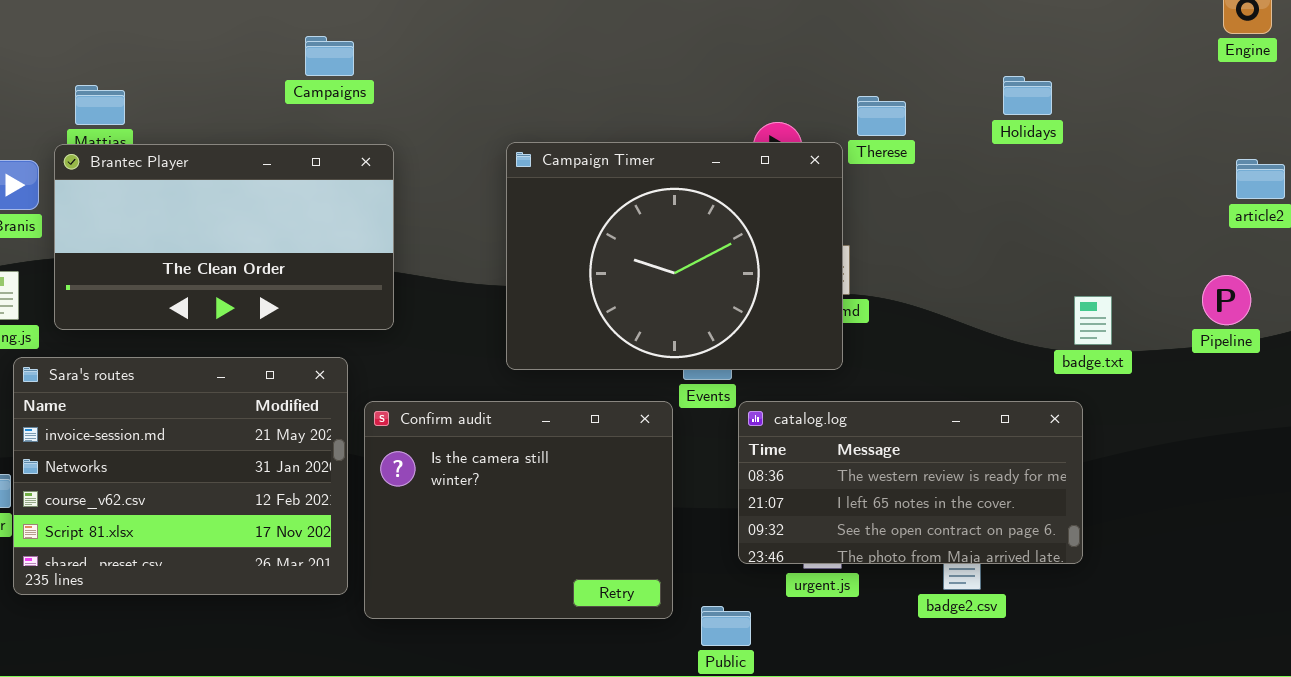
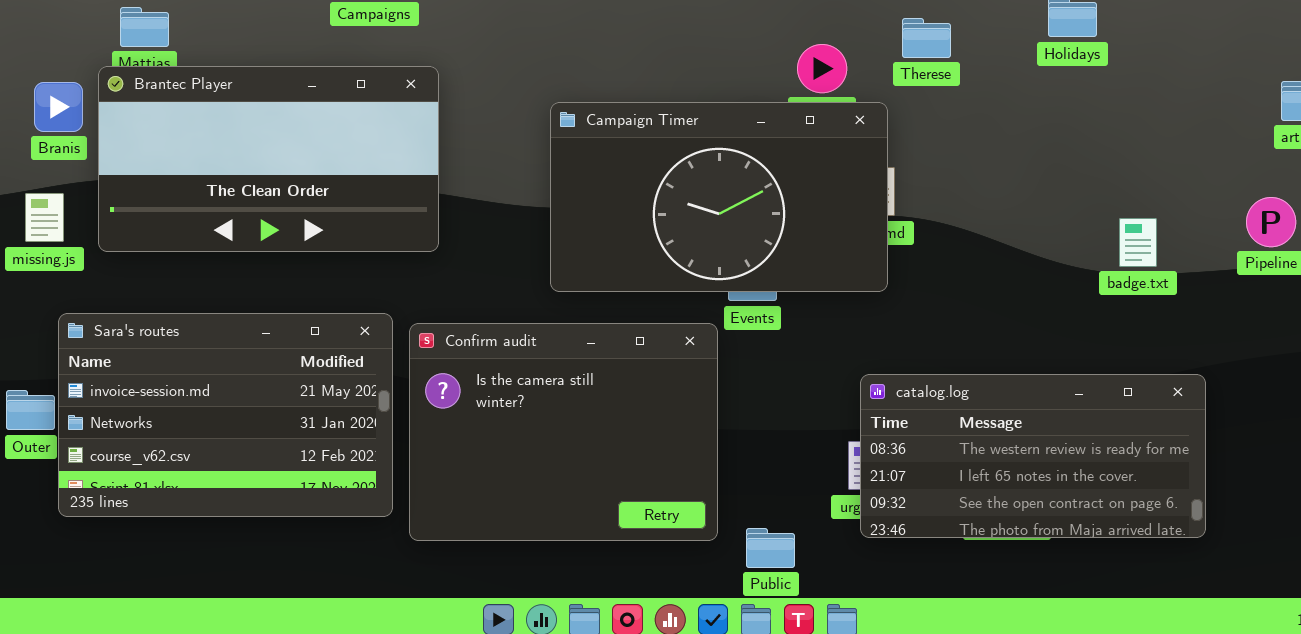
Campaign Timer: [506,142,843,370] -> [550,102,888,292], resized
Sara's routes: [13,357,348,595] -> [58,313,393,517], resized
catalog.log: [738,401,1083,564] -> [860,374,1206,538], moved

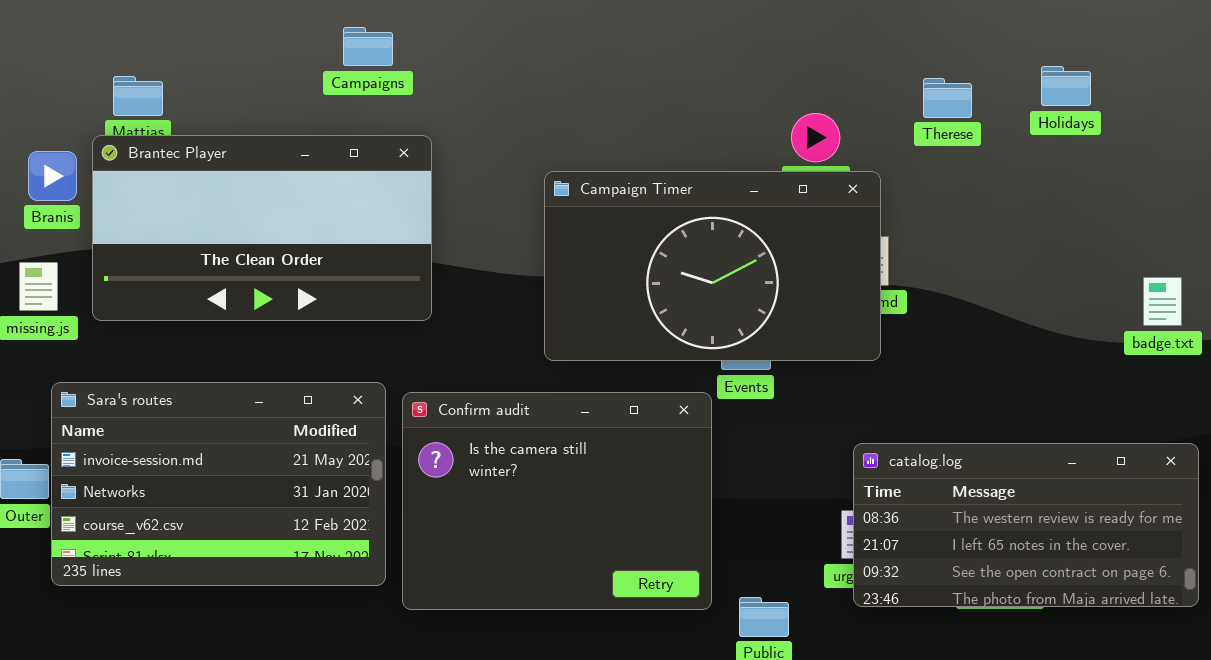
Therese: [902,18,951,58] -> [923,78,972,118], moved
badge.txt: [1119,218,1157,267] -> [1143,277,1182,326], moved

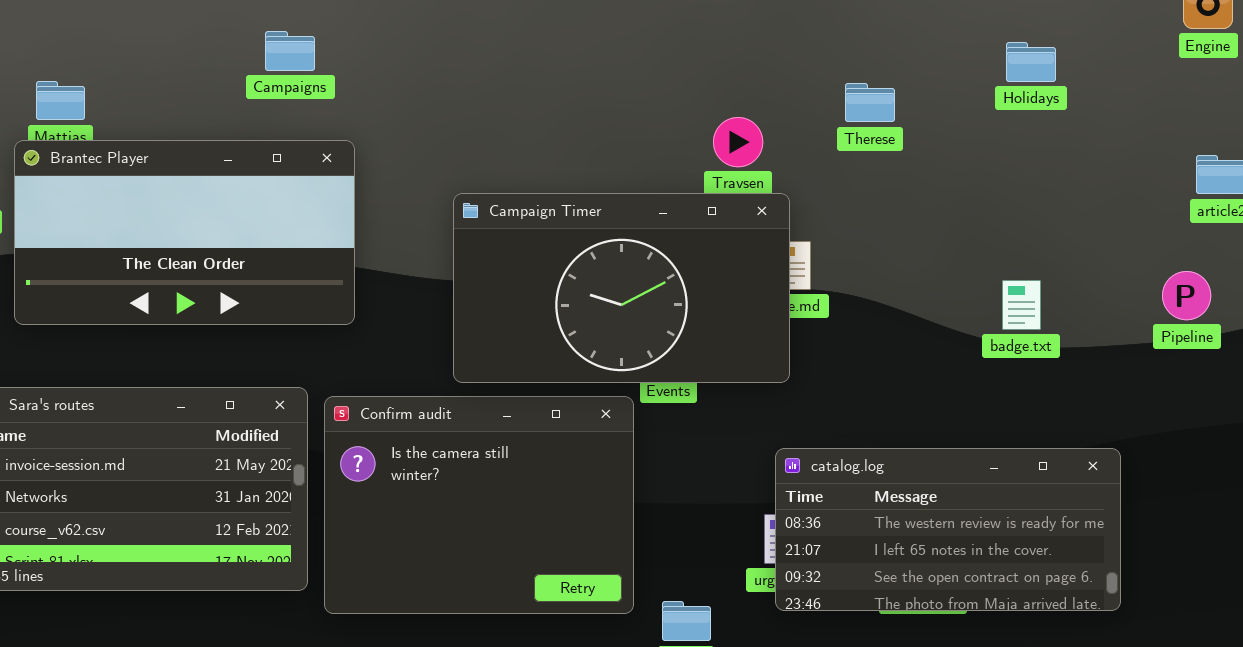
Holidays: [1041,66,1091,106] -> [1006,42,1056,82], moved
Campaign Timer: [544,171,881,361] -> [453,193,790,383], moved
badge.txt: [1143,277,1182,326] -> [1002,280,1041,330], moved

